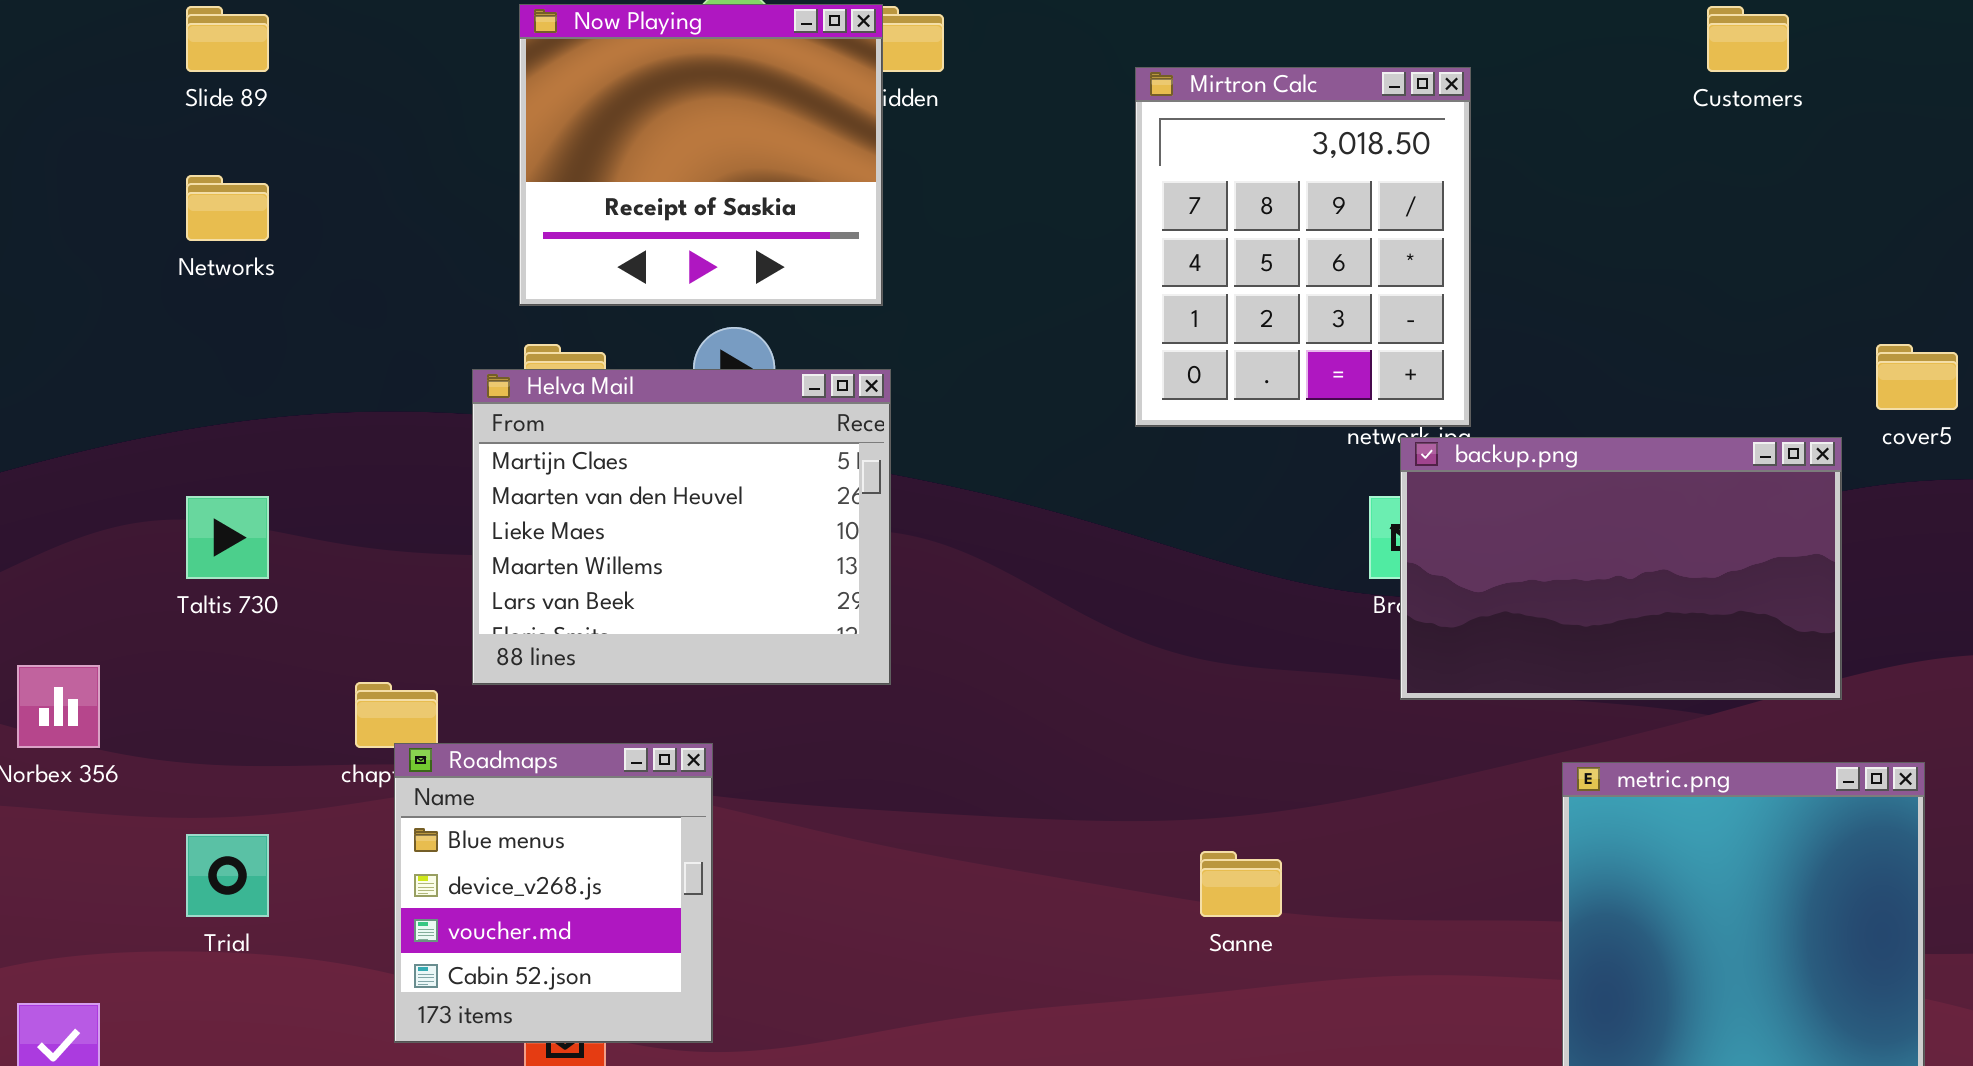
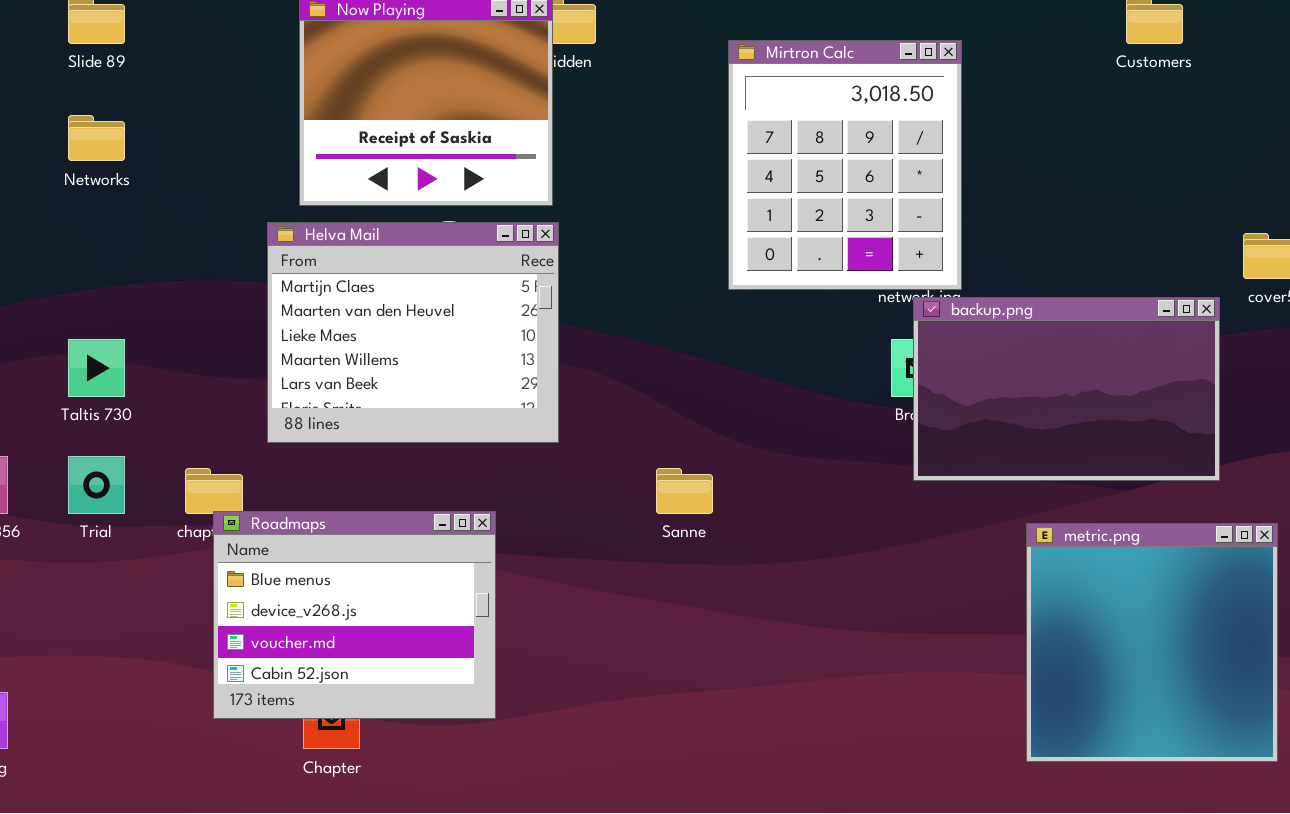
Helva Mail: [472,369,891,685] -> [267,222,559,443], moved
Roadmaps: [394,743,713,1043] -> [213,511,496,719], resized
Trial: [186,834,269,917] -> [68,456,125,514], moved
Sanne: [1200,851,1282,917] -> [656,468,713,514], moved

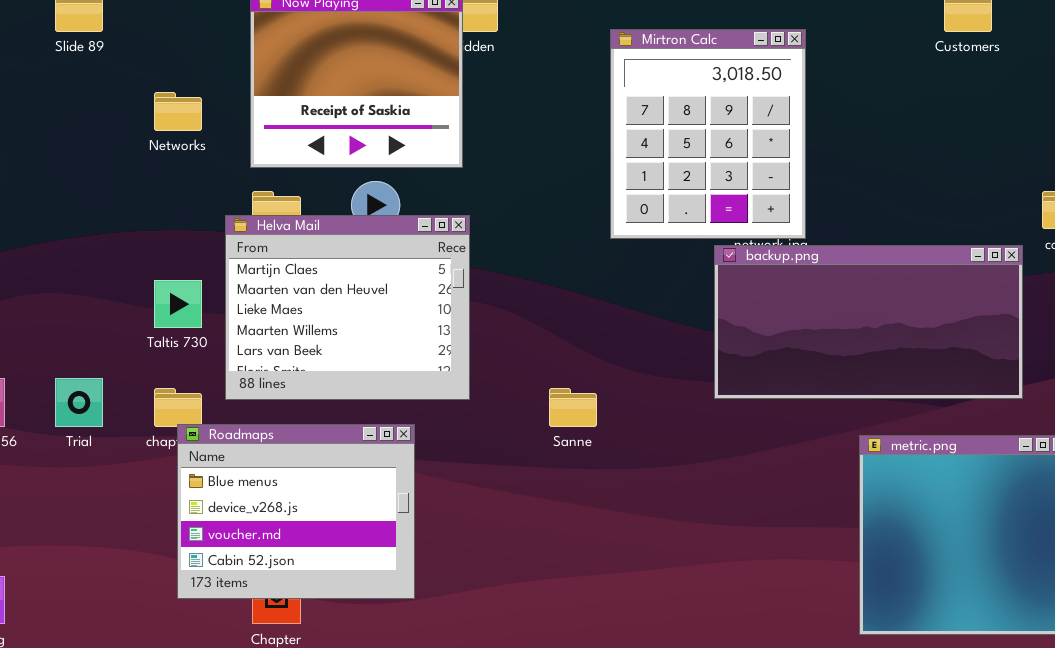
Networks: [68,115,125,161] -> [154,92,202,131], moved
Helva Mail: [267,222,559,443] -> [225,215,470,400], moved
backup.png: [913,297,1220,481] -> [714,245,1023,399], resized
Taltis 730: [68,339,125,397] -> [154,280,202,328], moved

